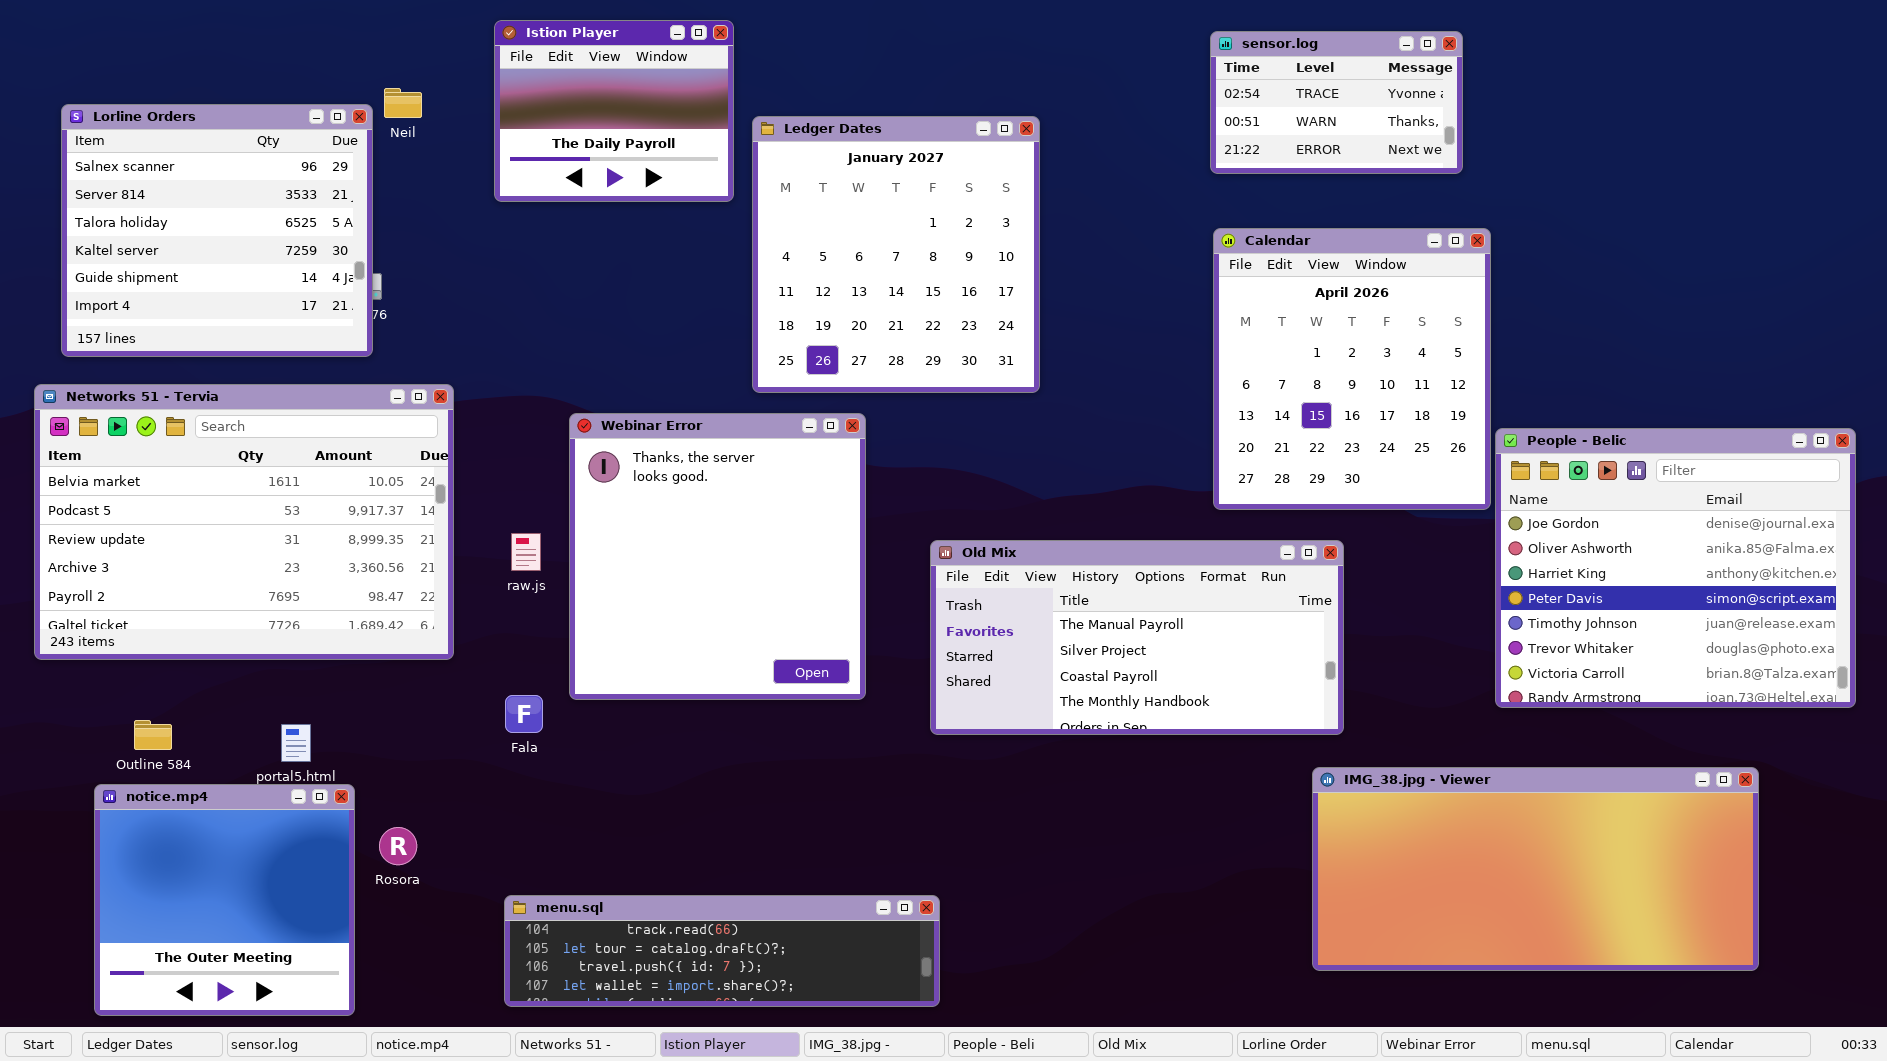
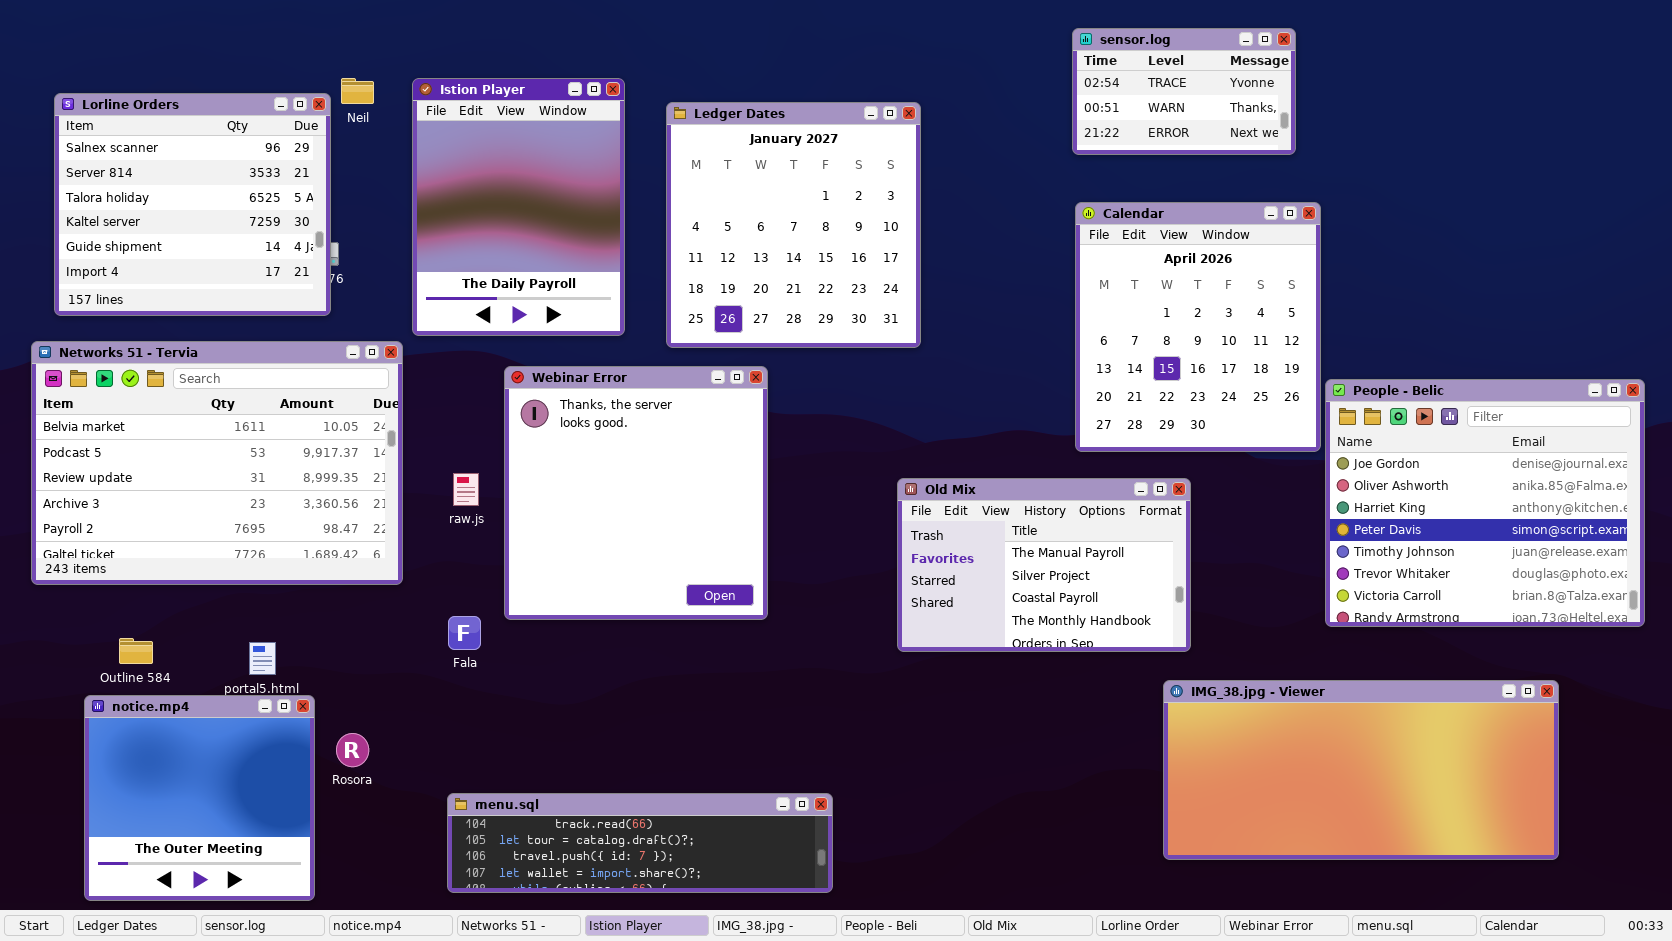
Istion Player: [494,20,734,202] -> [412,78,625,336], moved, resized
Old Mix: [930,540,1344,735] -> [897,478,1191,652], resized

